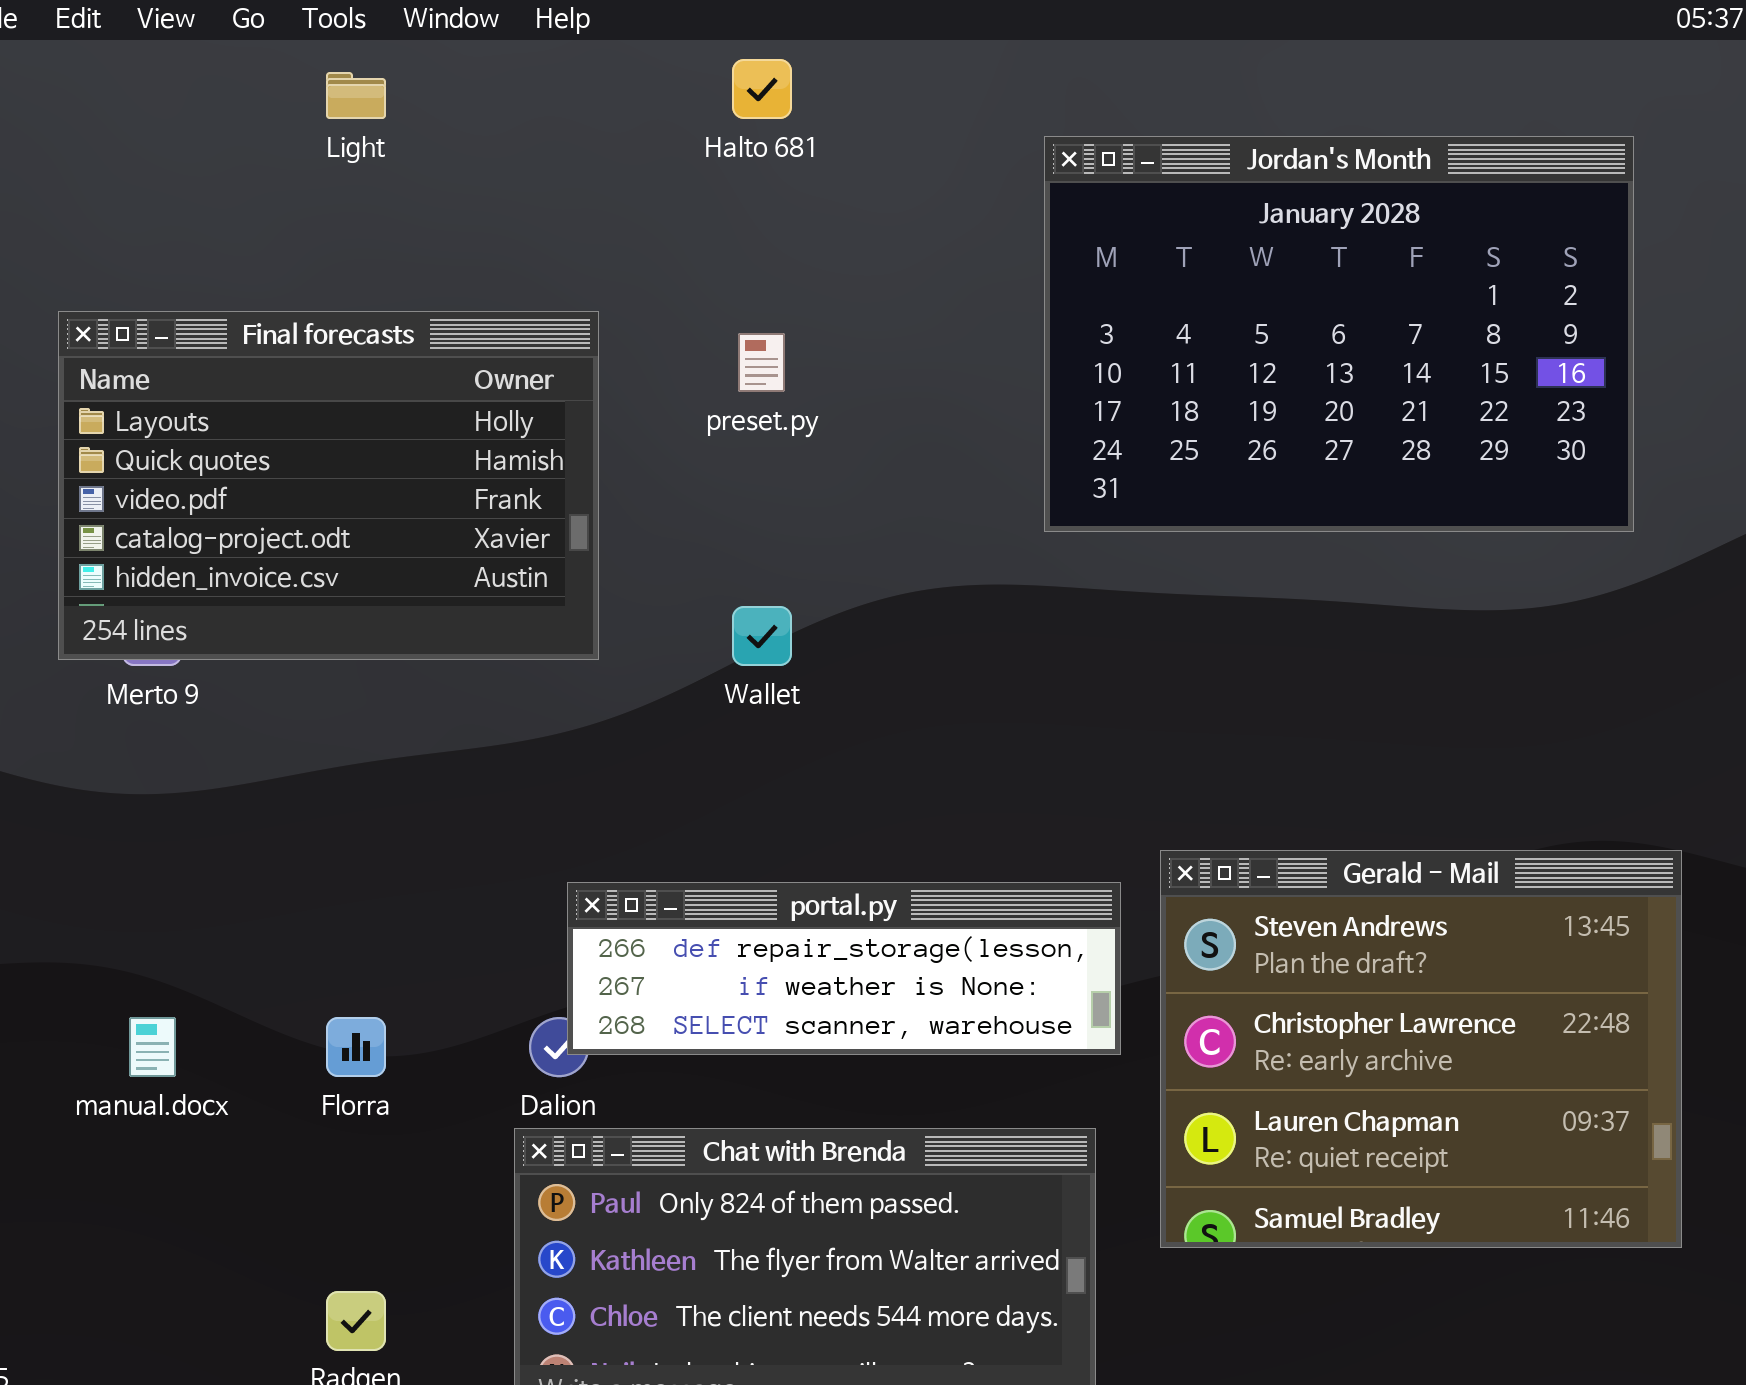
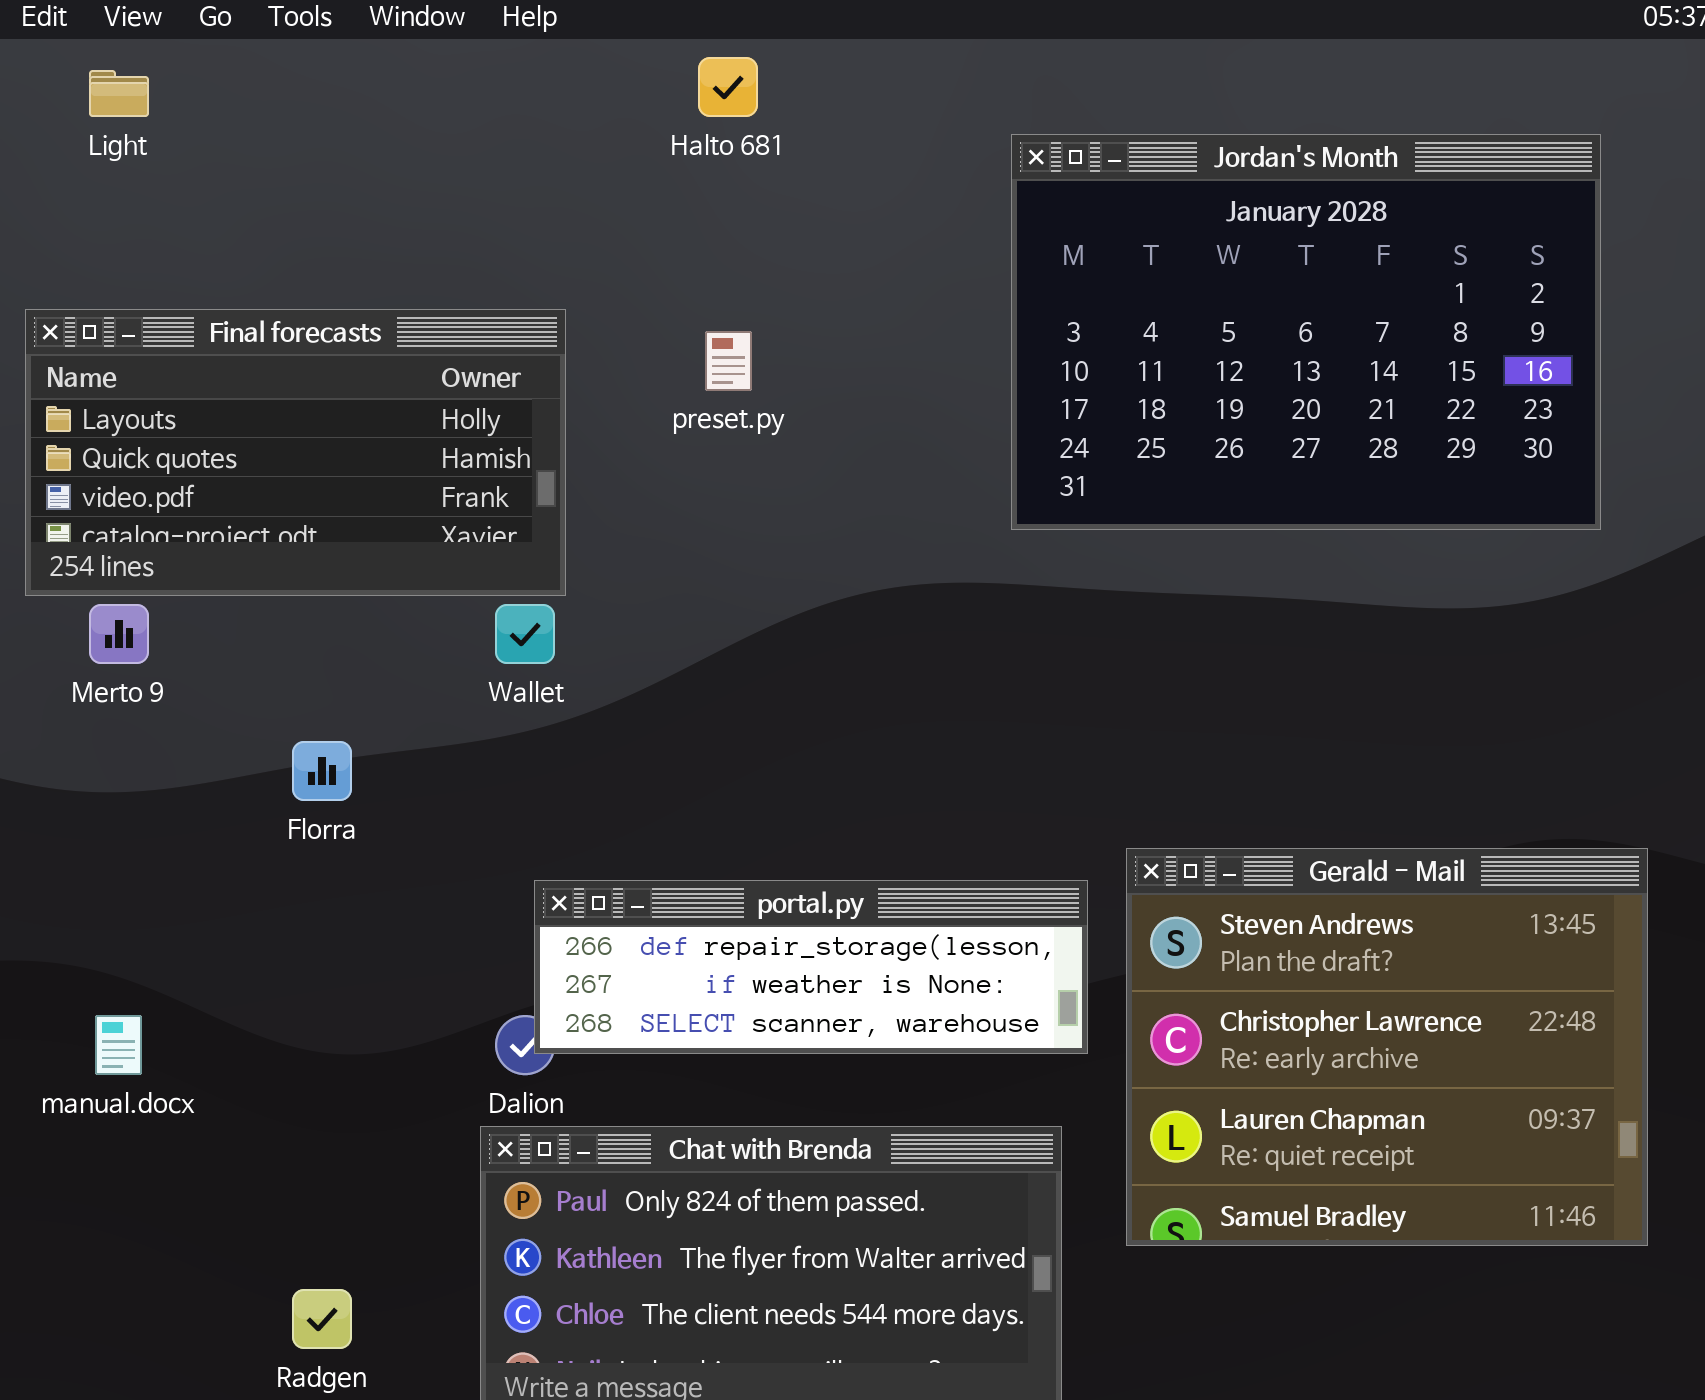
Light: [326,72,386,119] -> [89,70,149,117], moved
Final forecasts: [58,311,599,660] -> [25,309,566,596], resized
Wallet: [732,606,792,666] -> [495,604,555,664], moved
Florra: [326,1017,386,1077] -> [292,741,352,801], moved

